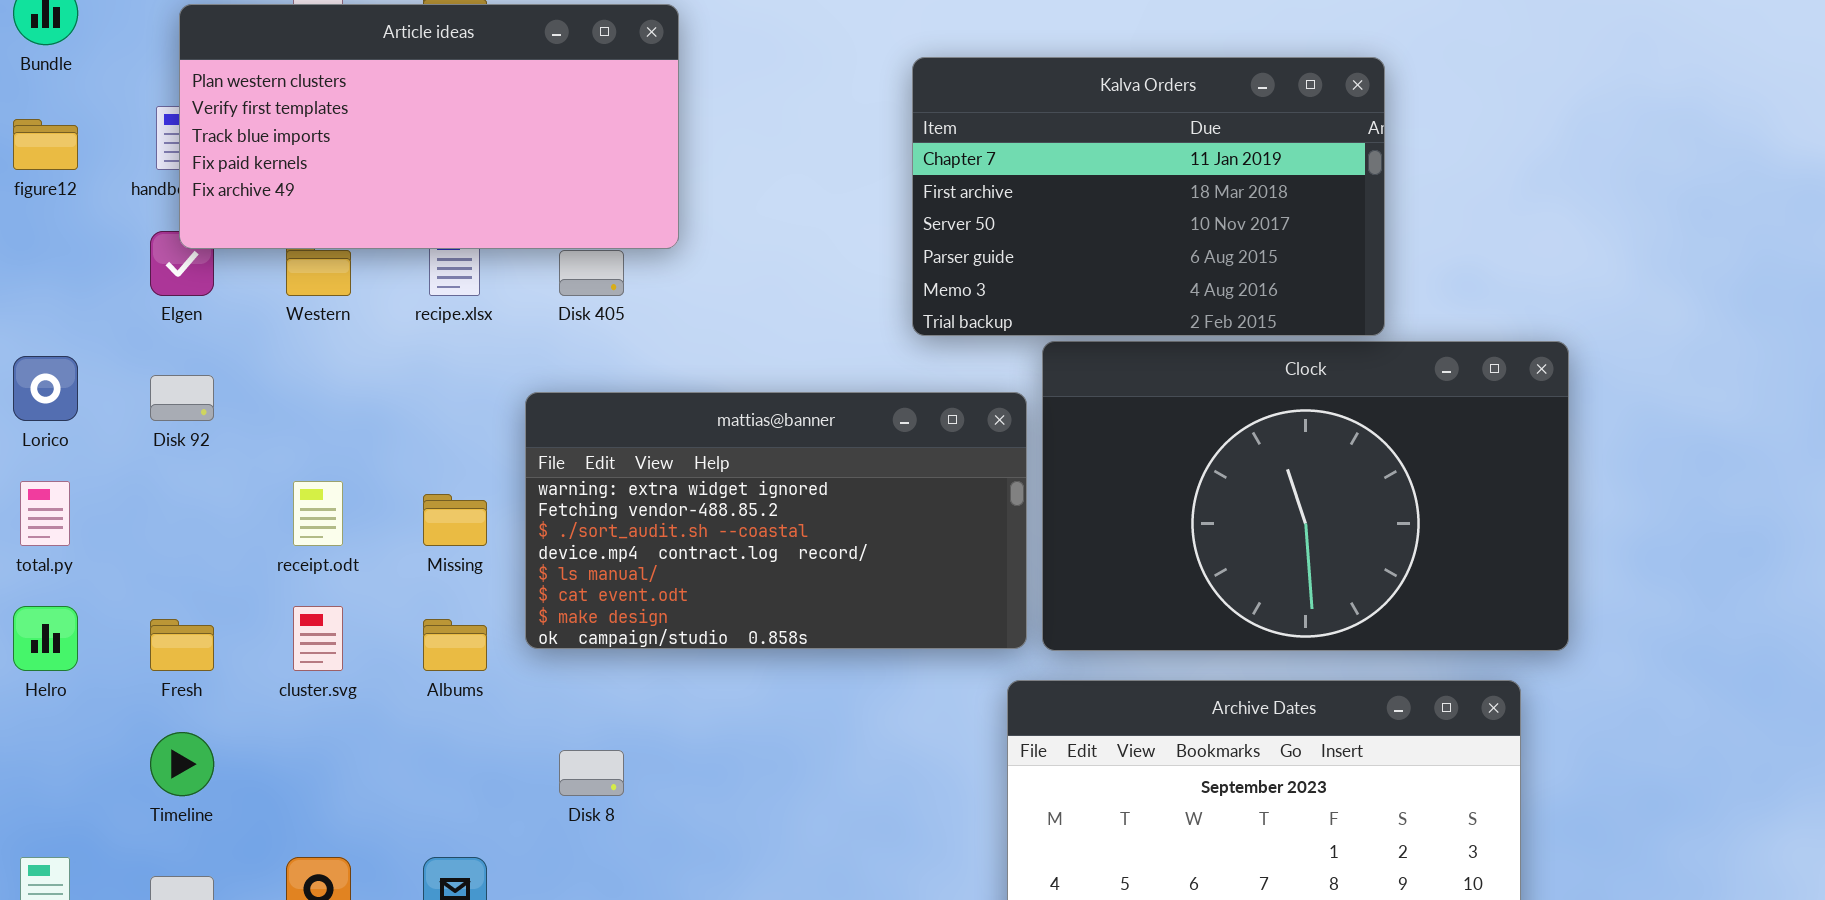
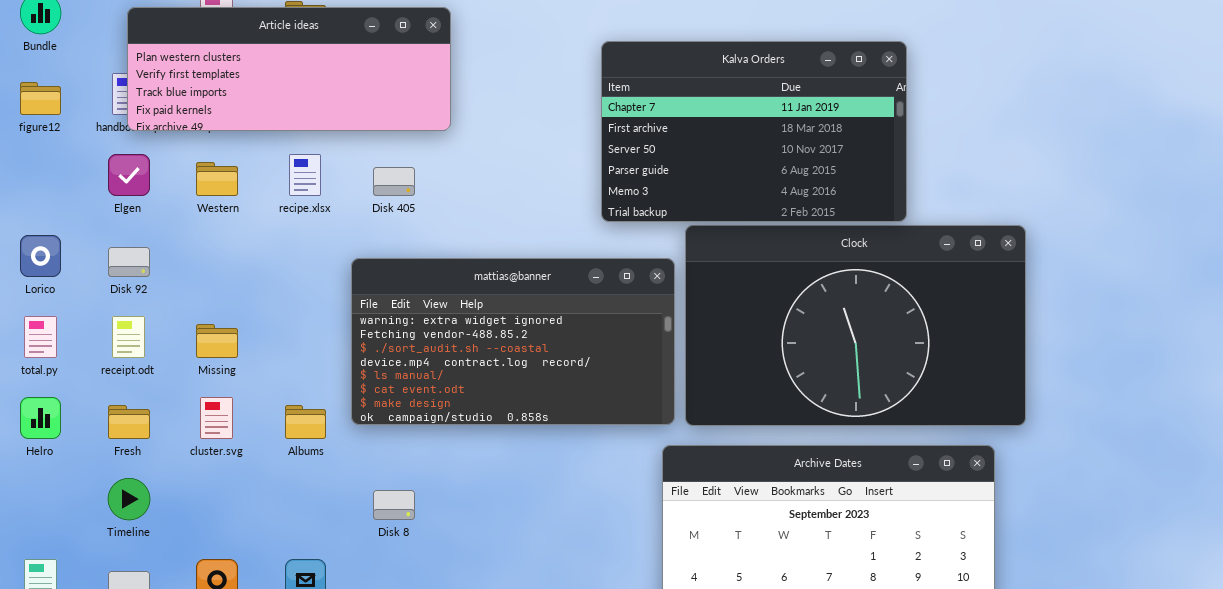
Article ideas: [179,4,679,249] -> [127,7,451,131], resized
receipt.odt: [293,481,343,546] -> [112,316,145,358], moved
Missing: [423,494,487,546] -> [196,324,238,358], moved

